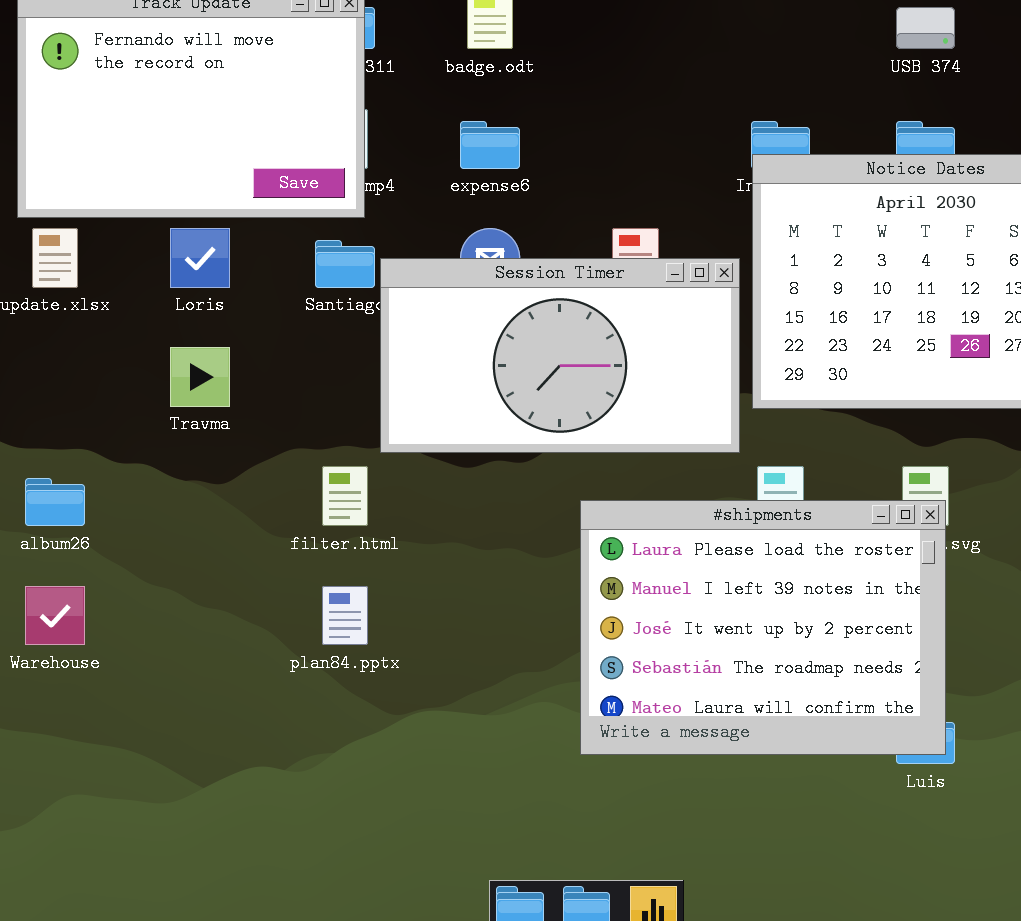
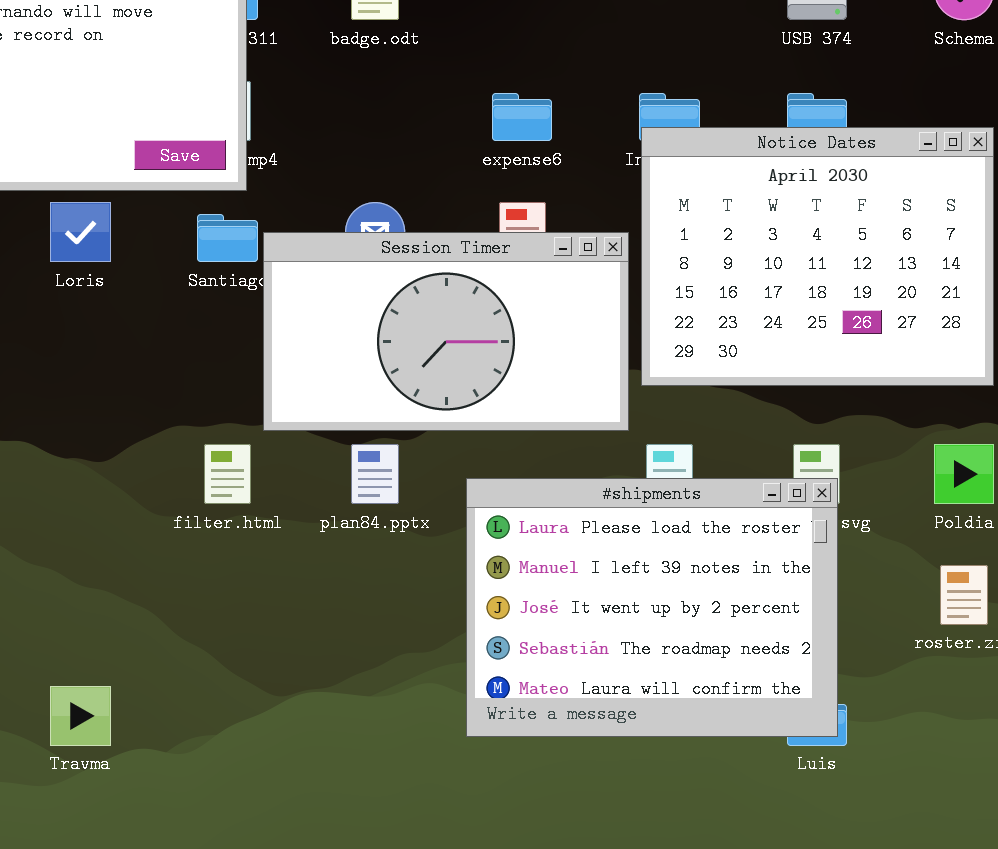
expense6: [460,121,520,169] -> [492,93,552,141], moved
Travma: [170,347,230,407] -> [50,686,111,746], moved
plan84.pptx: [322,586,368,645] -> [351,444,399,504], moved

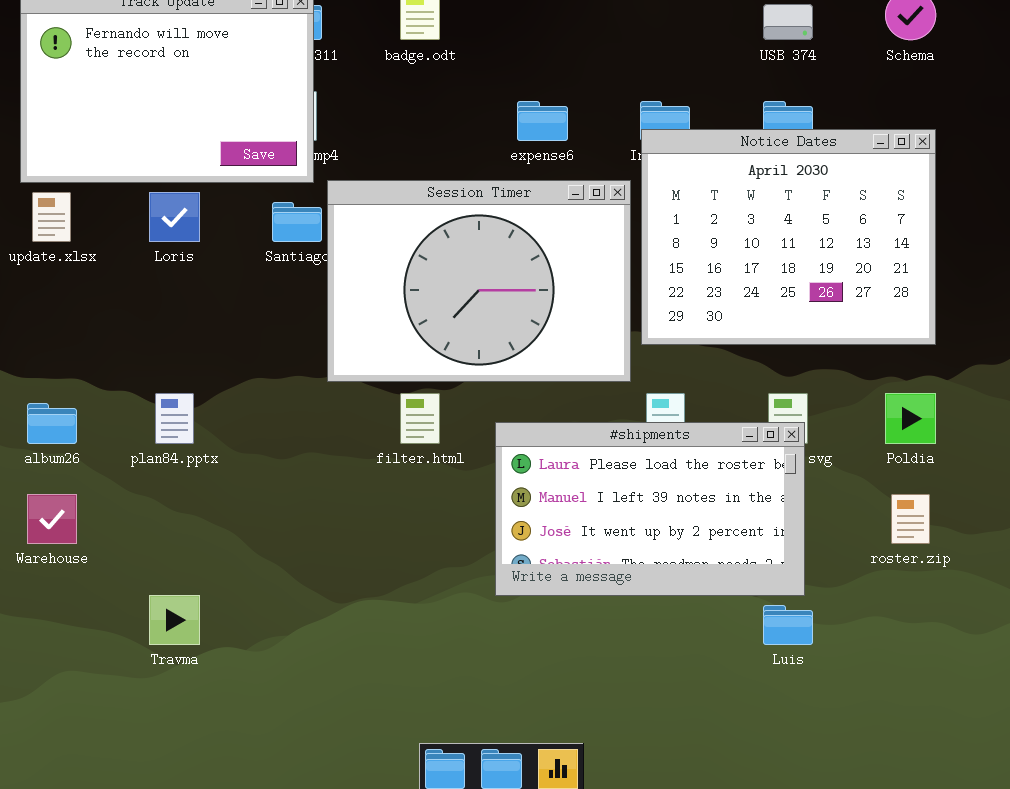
Session Timer: [263,232,629,431] -> [327,180,631,382], resized
filter.html: [204,444,251,504] -> [400,393,440,444], moved
plan84.pptx: [351,444,399,504] -> [155,393,194,444], moved
#shipments: [466,478,838,737] -> [495,422,805,596], resized

